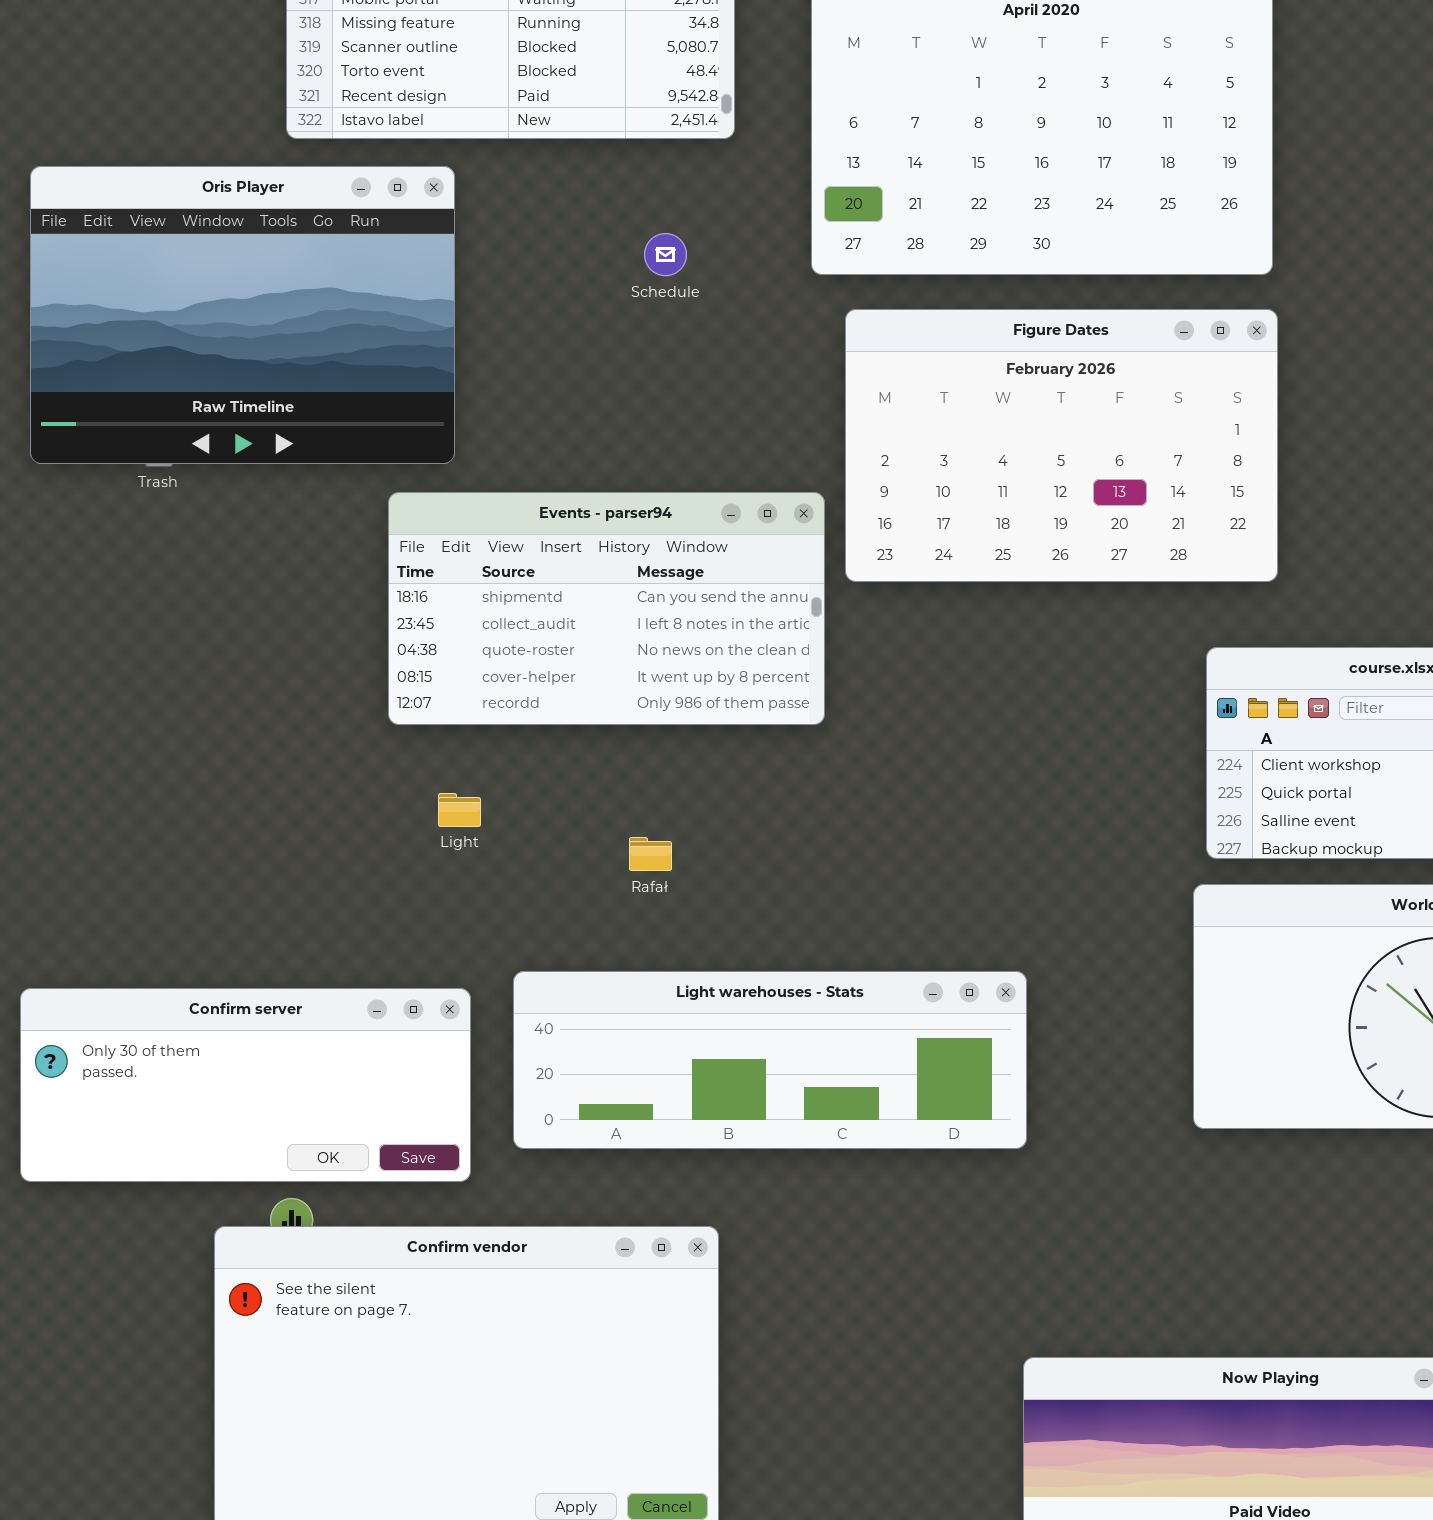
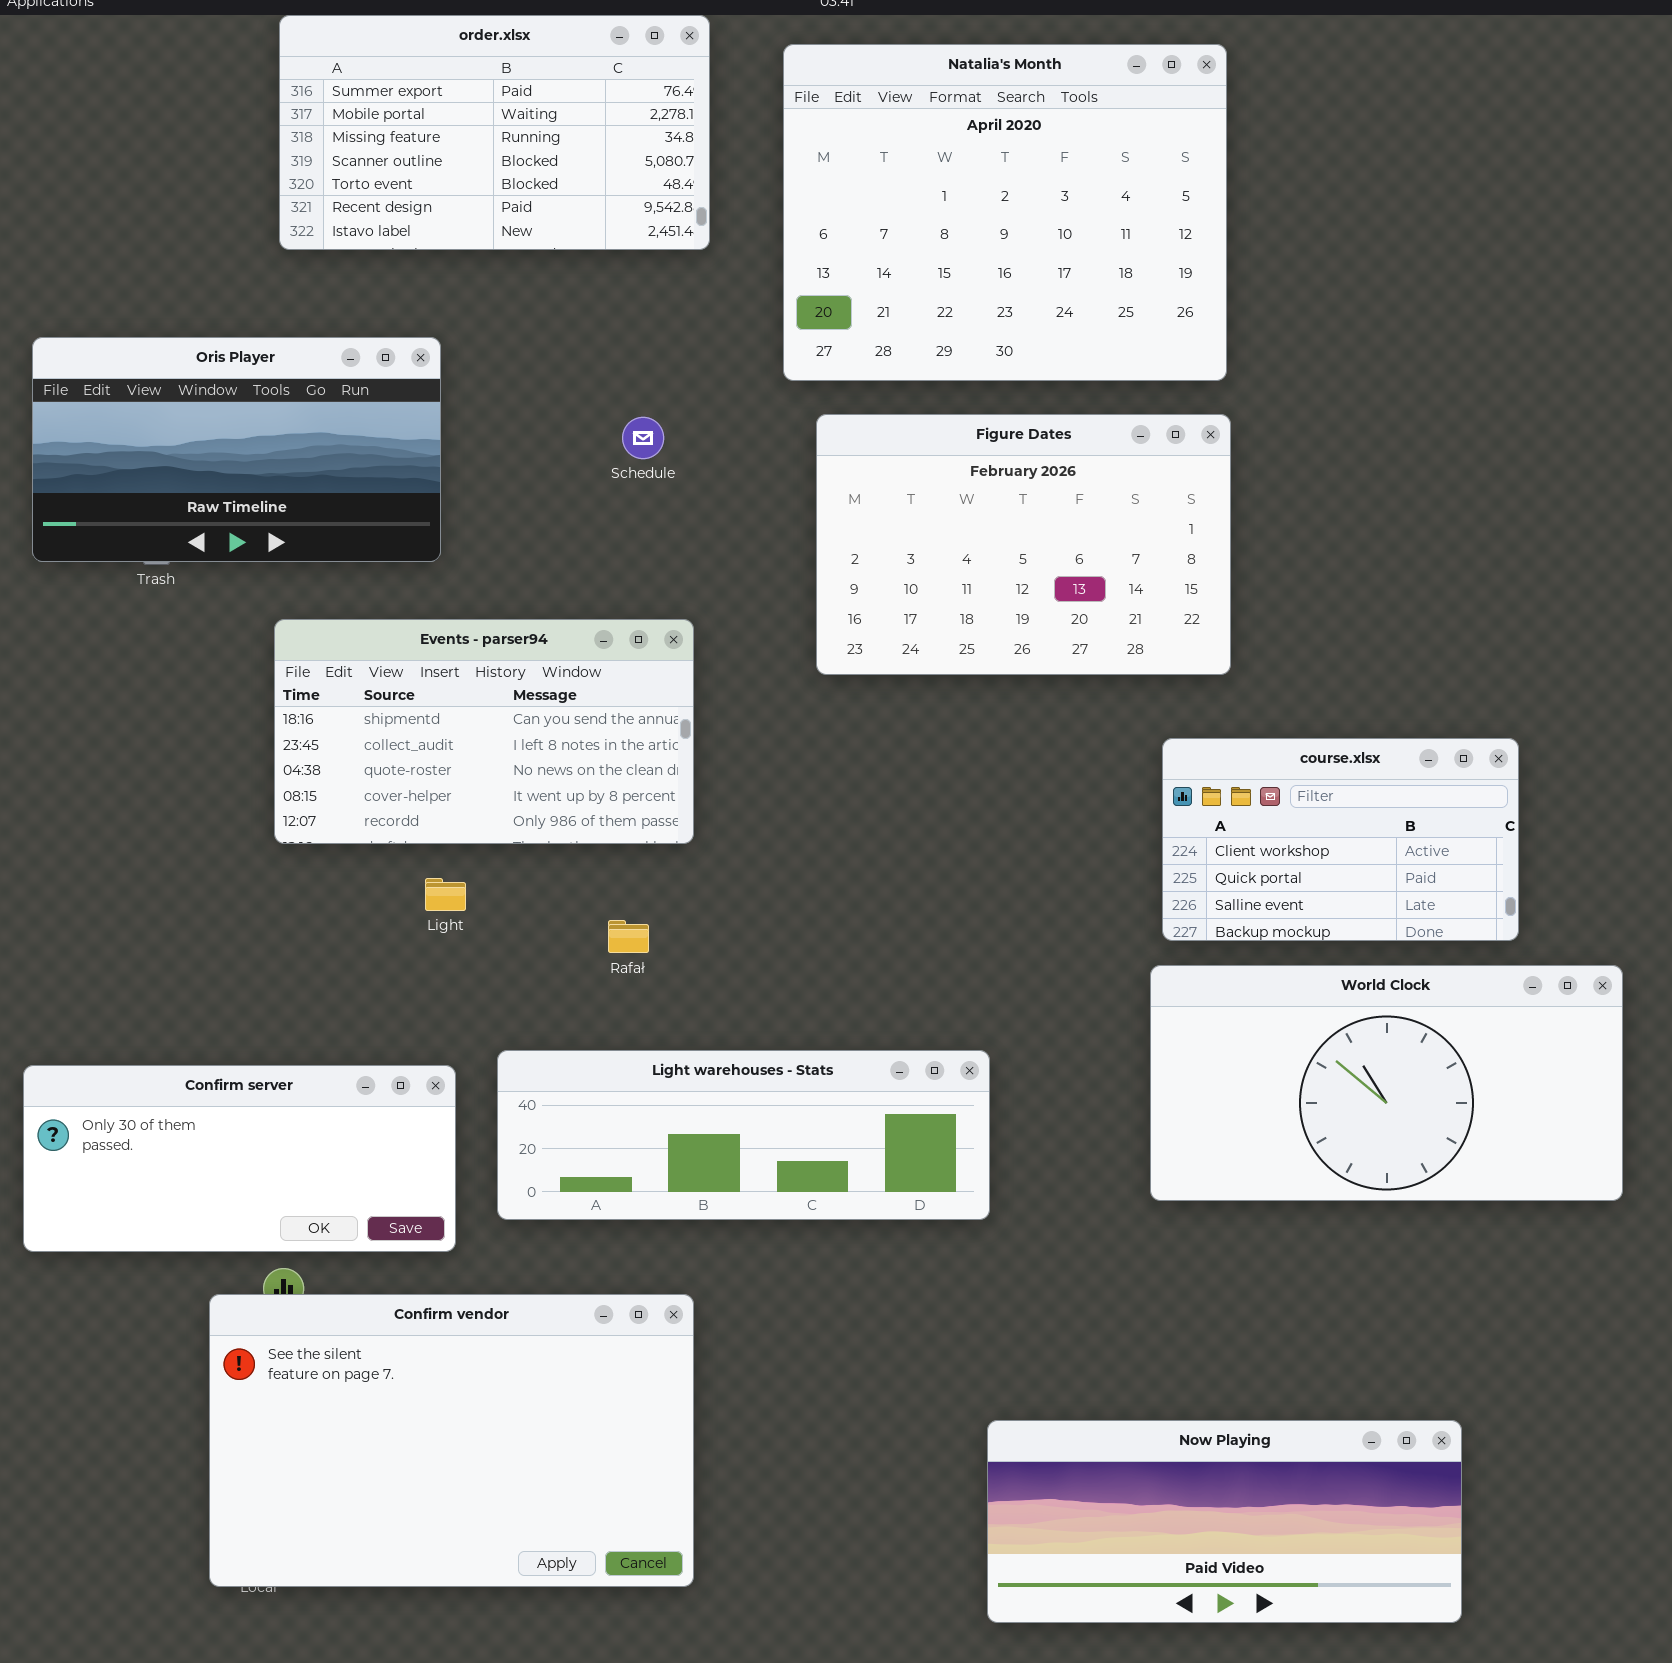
Oris Player: [30,166,455,464] -> [32,337,441,562], resized
Schedule: [644,233,687,276] -> [622,417,664,459], moved
Events - parser94: [388,492,825,725] -> [274,619,694,844], moved

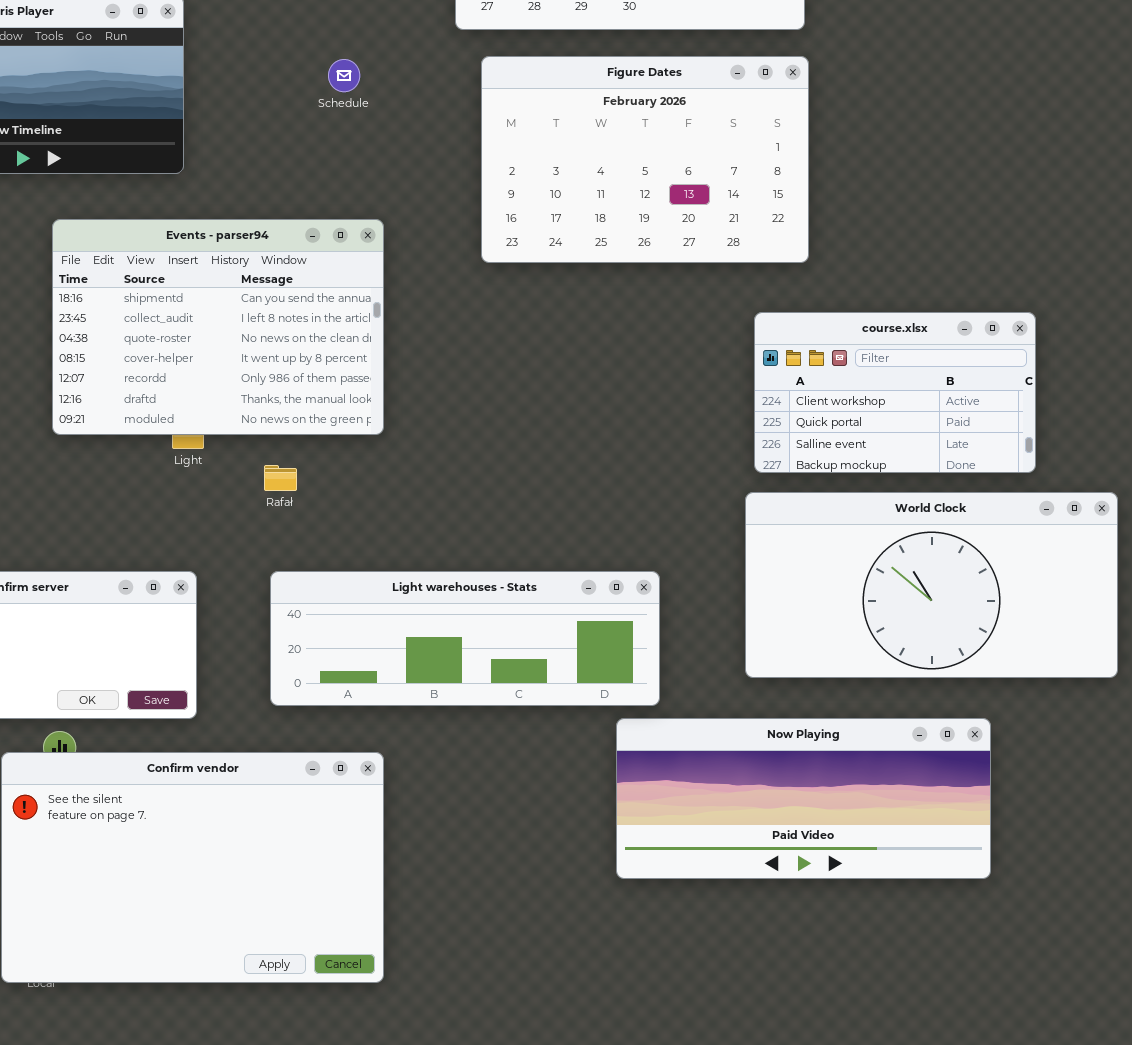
Events - parser94: [274,619,694,844] -> [52,219,384,435], resized
Rafał: [608,920,649,953] -> [264,465,297,491], moved
Light warehouses - Stats: [497,1050,990,1220] -> [270,571,660,706], moved
Now Playing: [987,1420,1462,1623] -> [616,718,991,879], moved

